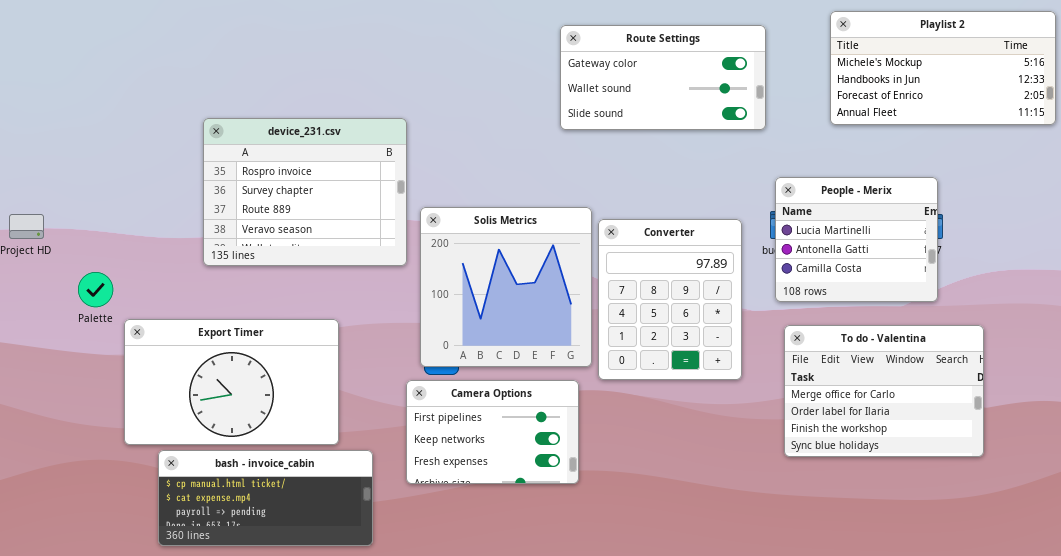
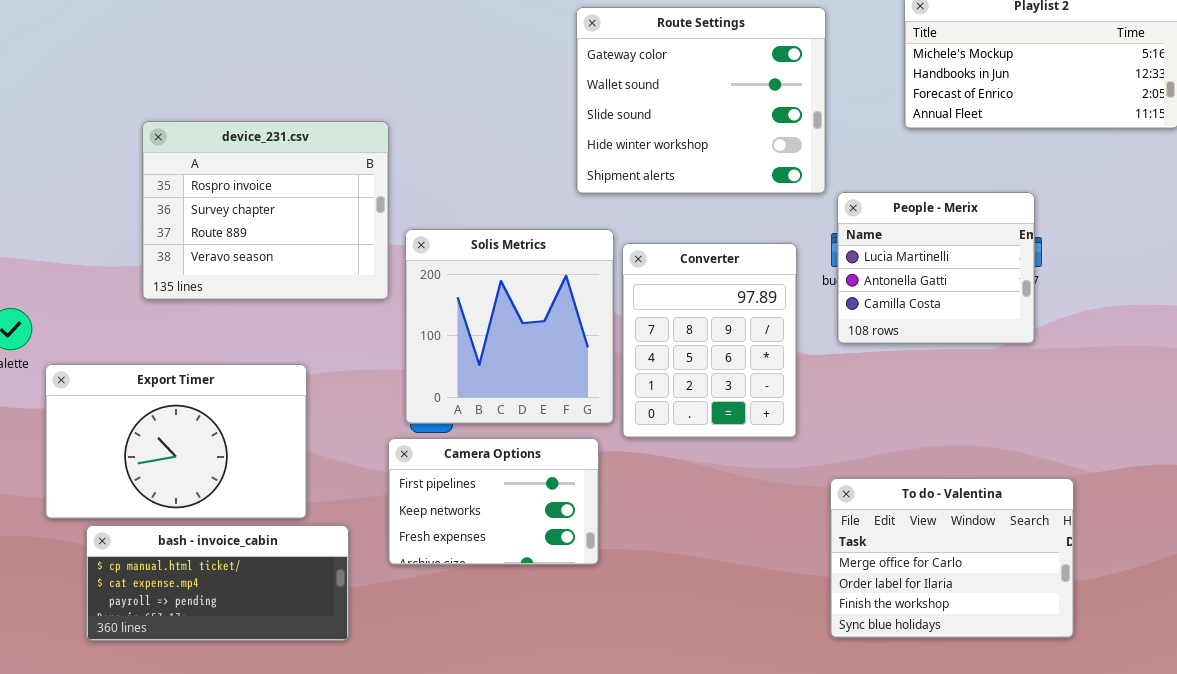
Route Settings: [560,25,766,130] -> [576,7,826,194], resized
To do - Valentina: [784,325,984,457] -> [830,478,1074,638], moved

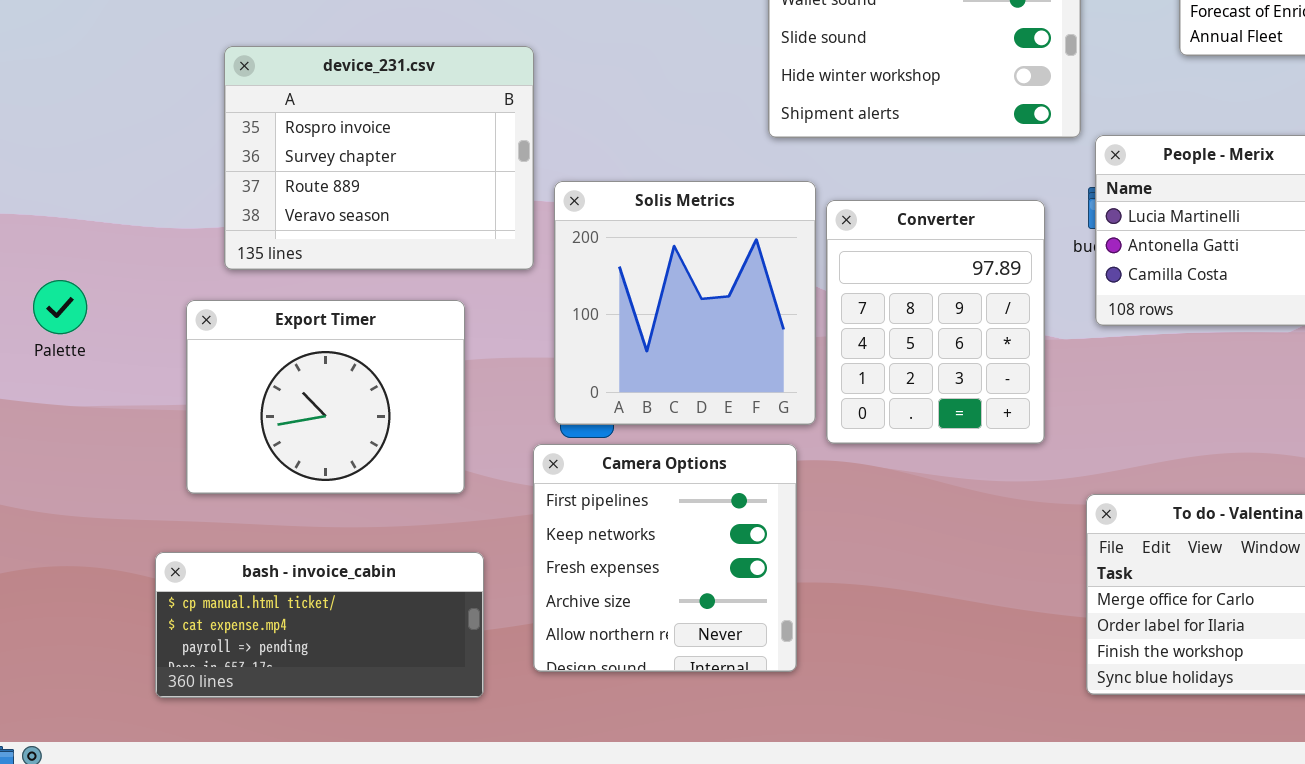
Export Timer: [45,364,307,519] -> [186,300,465,494], moved, resized
Camera Options: [388,438,599,565] -> [533,444,797,672], resized

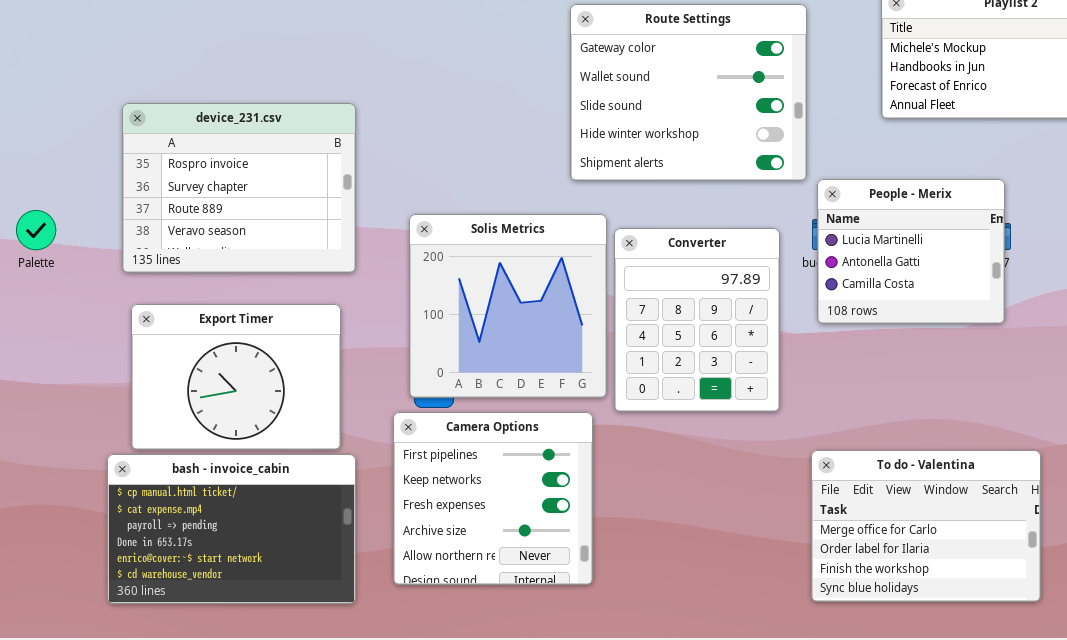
device_231.csv: [224,46,534,270] -> [122,103,356,273], moved
Palette: [33,280,87,334] -> [16,210,56,250], moved
bash - invoice_cabin: [155,552,484,698] -> [107,454,356,604], resized

